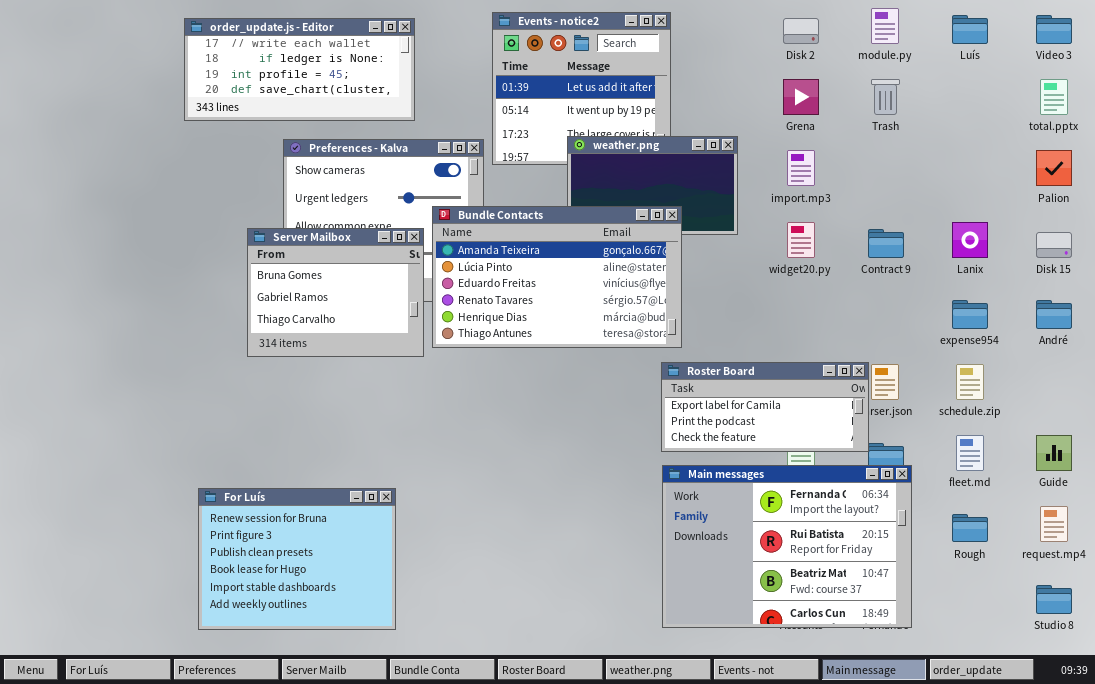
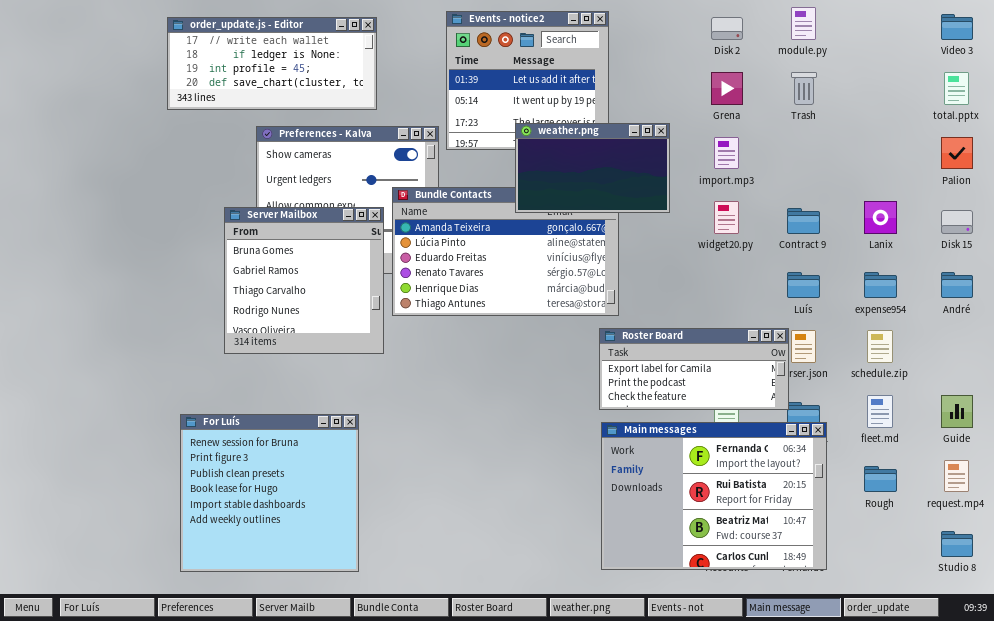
Luís: [952,15,988,44] -> [787,272,820,298], moved
weather.png: [567,136,738,235] -> [515,123,670,213], raised
Server Mailbox: [247,228,424,357] -> [224,207,384,354], resized
For Luís: [198,488,396,630] -> [180,414,359,572], resized

